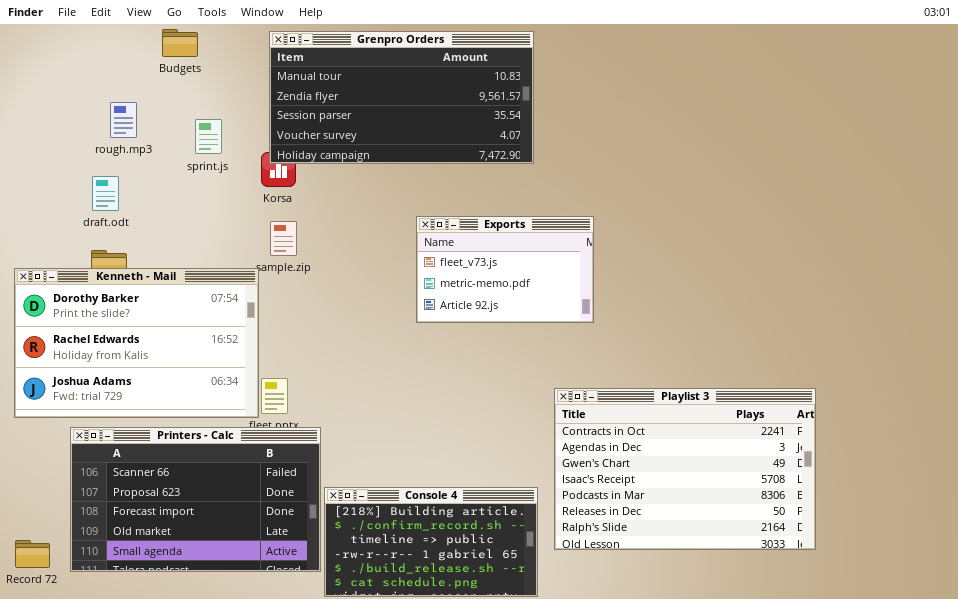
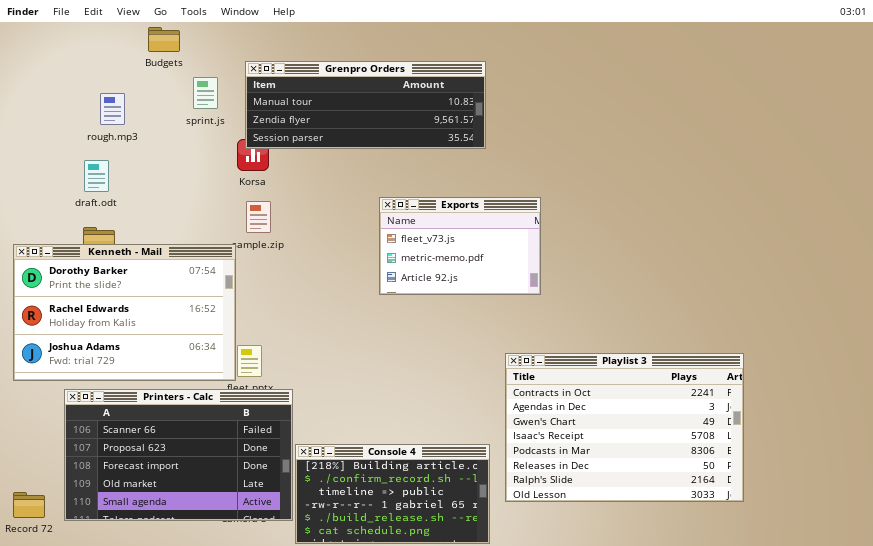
Grenpro Orders: [269,31,534,164] -> [245,61,486,149], resized
sprint.js: [195,119,222,154] -> [193,77,218,109], moved

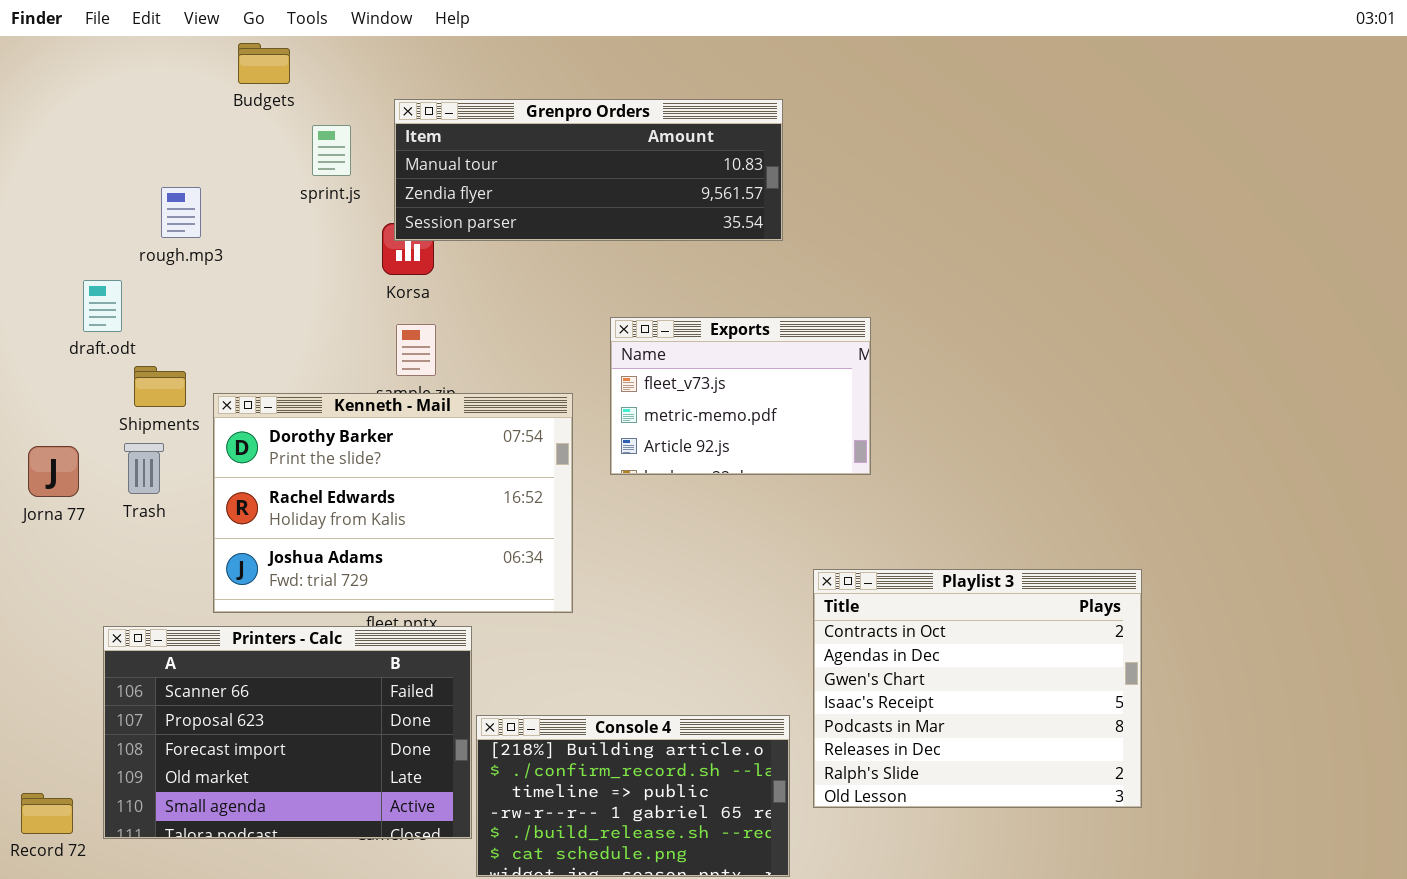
rough.mp3: [100,93,125,125] -> [161,187,201,238], moved
draft.odt: [84,160,109,192] -> [83,280,122,332], moved
Kenneth - Mail: [13,244,236,381] -> [213,393,573,613], moved
Playlist 3: [505,353,744,502] -> [813,569,1142,808], resized

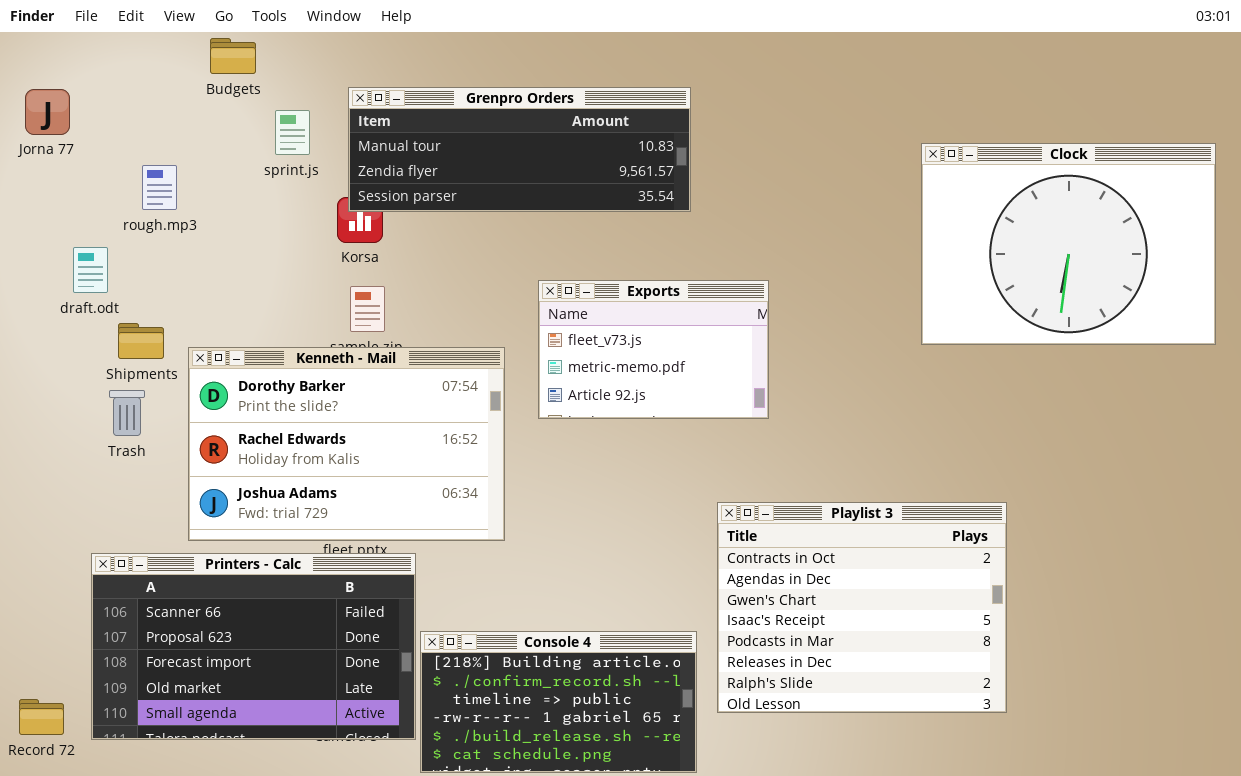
Clock: none -> [921,143,1216,345], opened
Jorna 77: [28,446,79,497] -> [25,89,70,135], moved

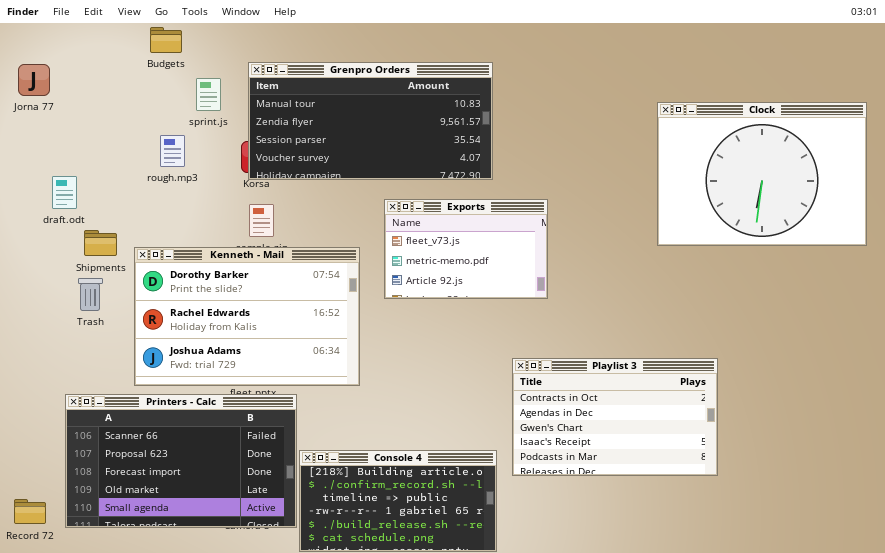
Grenpro Orders: [348,87,691,212] -> [248,62,493,180], resized
rough.mp3: [142,165,177,210] -> [160,135,185,167], moved
Playlist 3: [717,502,1007,713] -> [512,358,718,476], resized

